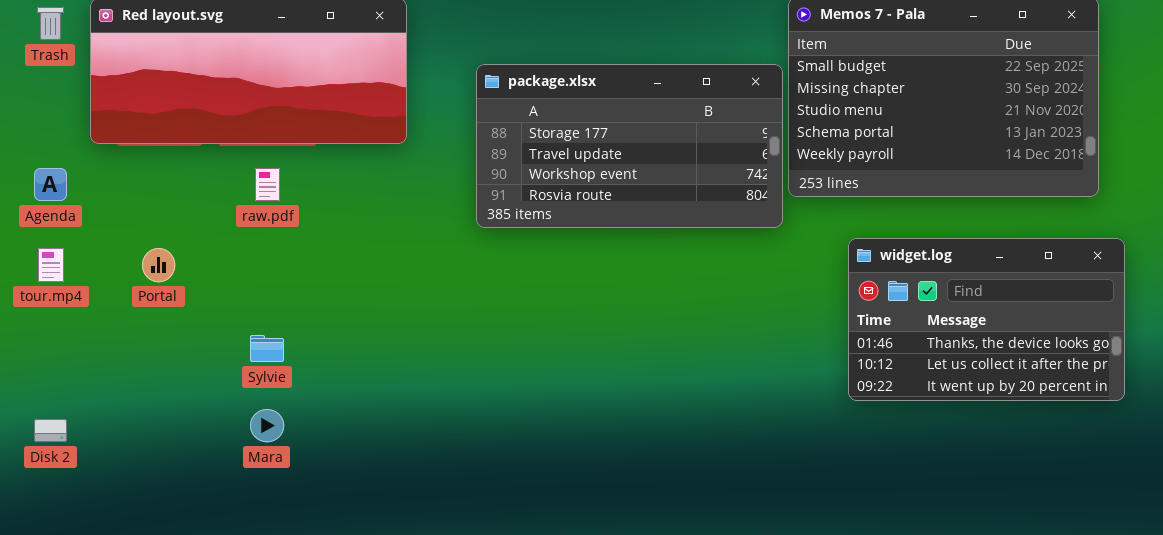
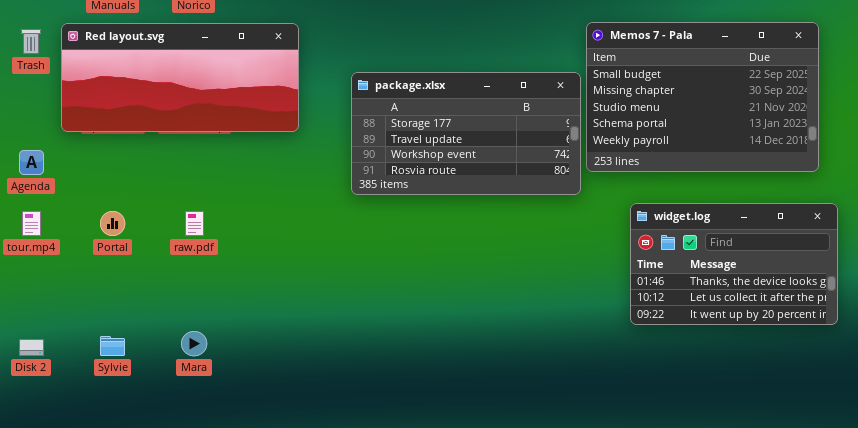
raw.pdf: [255,168,280,201] -> [185,211,204,236], moved
Sylvie: [250,335,284,362] -> [100,336,125,356], moved

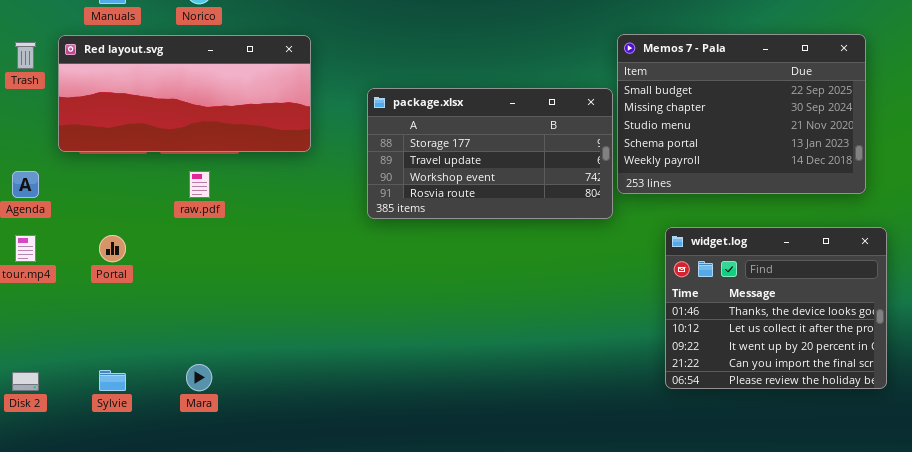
widget.log: [630,203,838,325] -> [665,227,887,389], resized
raw.pdf: [185,211,204,236] -> [189,171,210,198], moved

